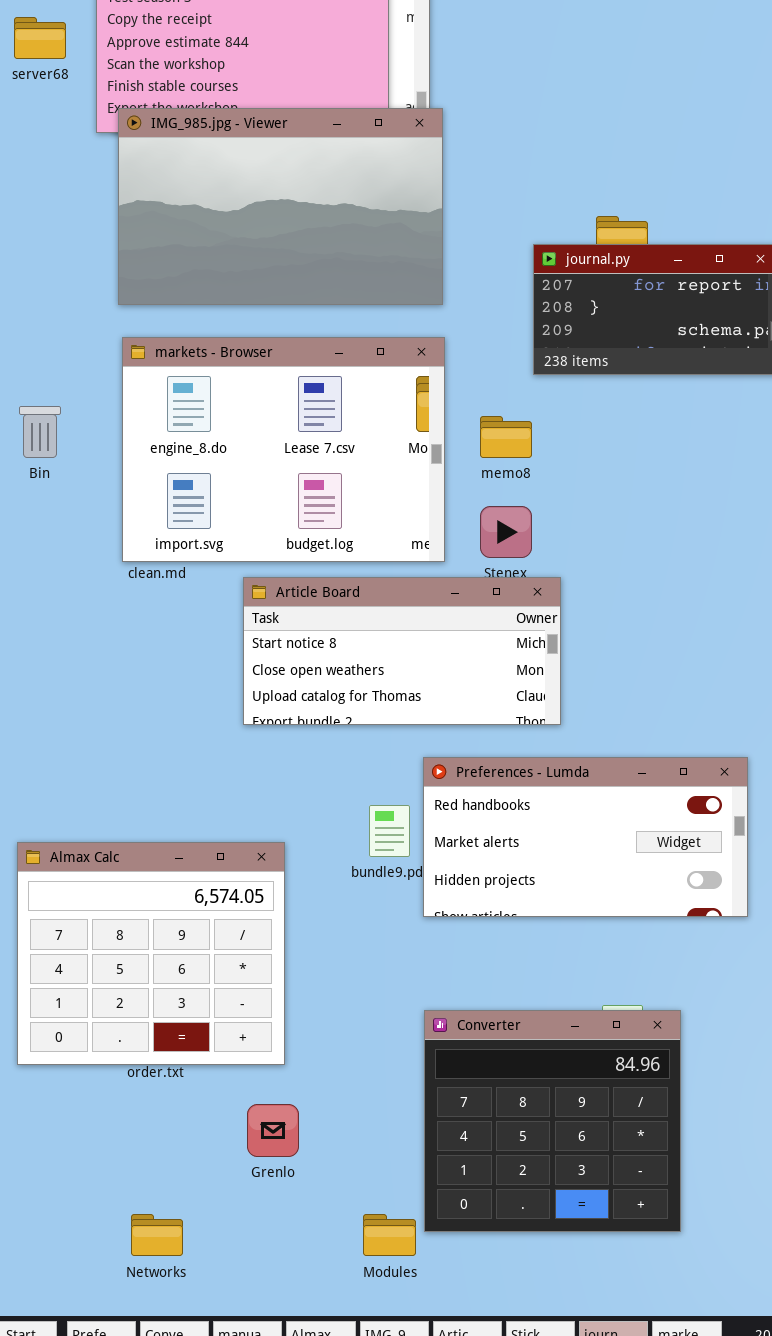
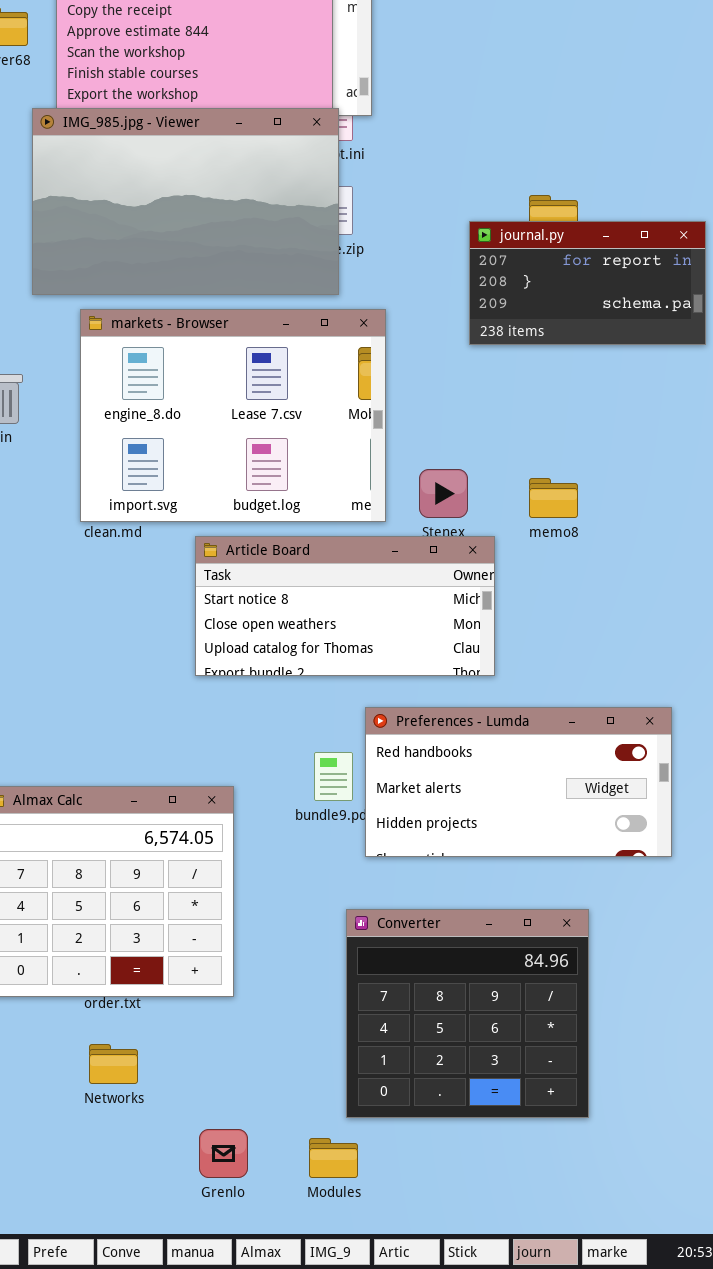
IMG_985.jpg - Viewer: [118,108,443,305] -> [32,108,339,295], moved
memo8: [480,416,532,458] -> [529,478,578,518], moved
Converter: [424,1010,681,1232] -> [346,909,589,1118], moved
Grenlo: [247,1104,299,1157] -> [199,1129,248,1178], moved
Networks: [131,1214,183,1256] -> [89,1044,138,1084], moved

